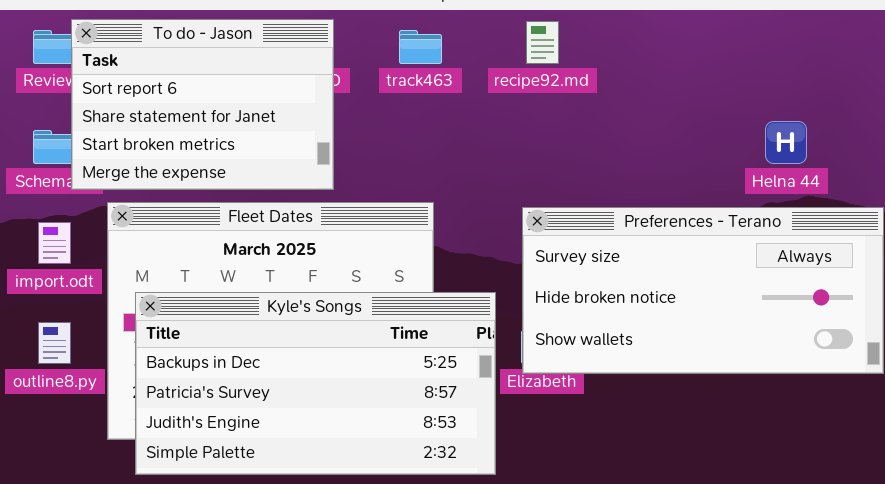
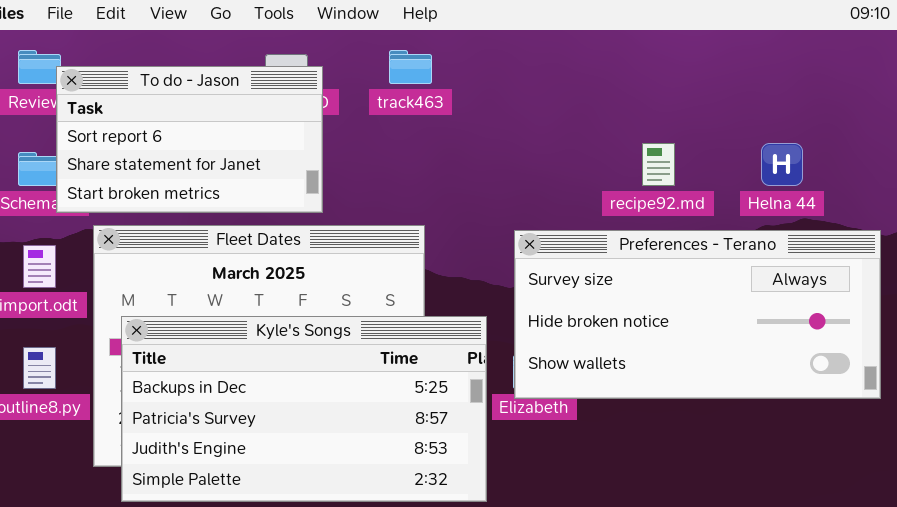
To do - Jason: [71,19,334,190] -> [56,66,323,213], resized
recipe92.md: [526,21,559,64] -> [642,143,675,186], moved

